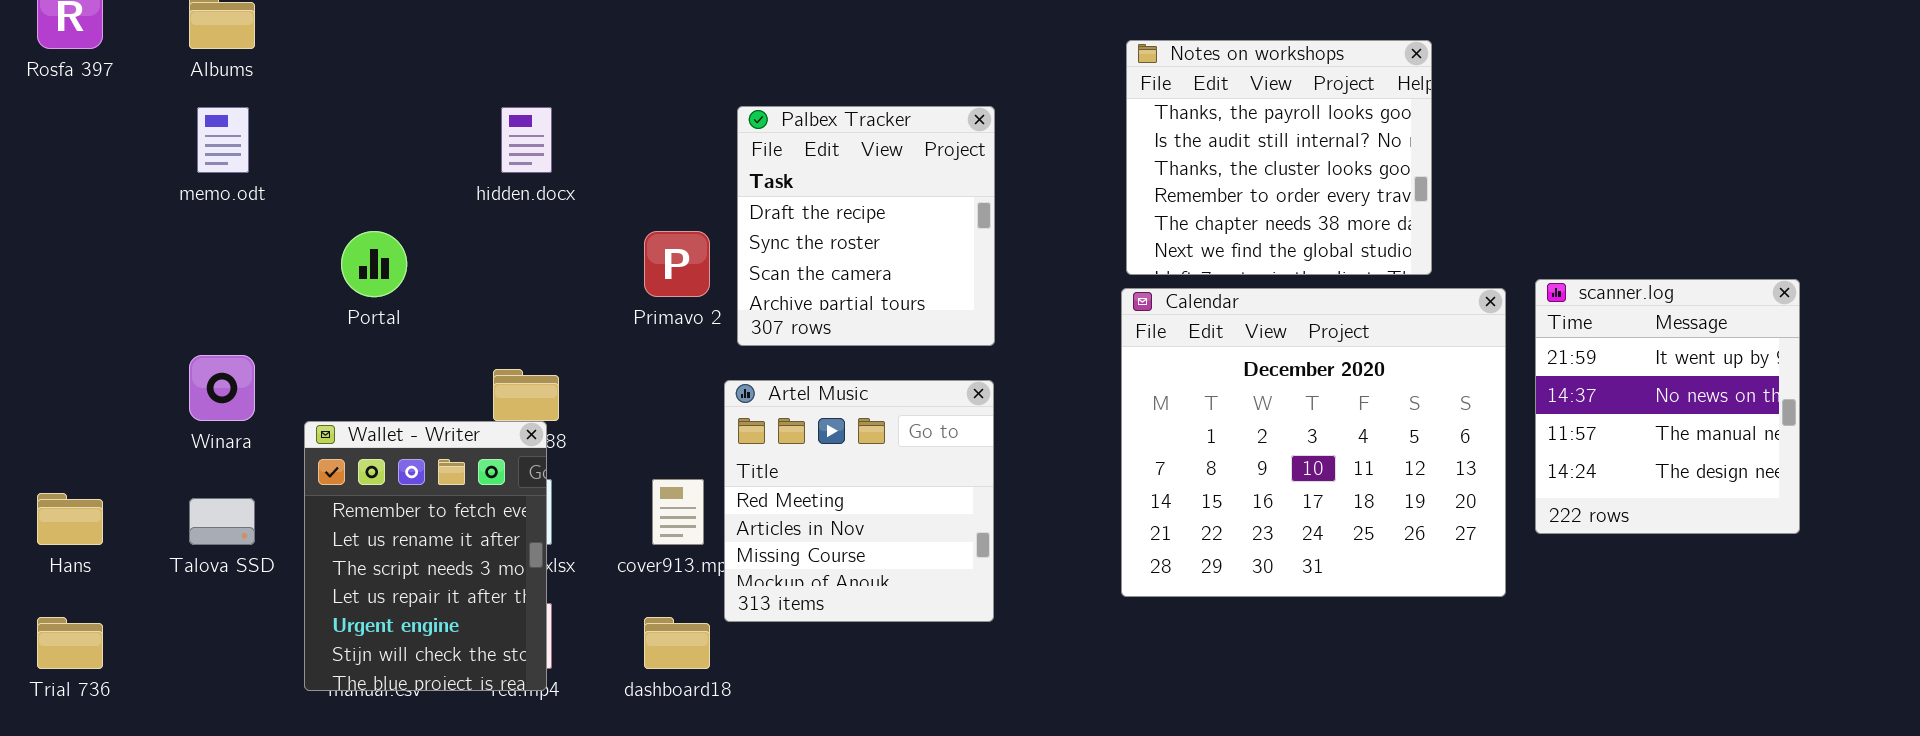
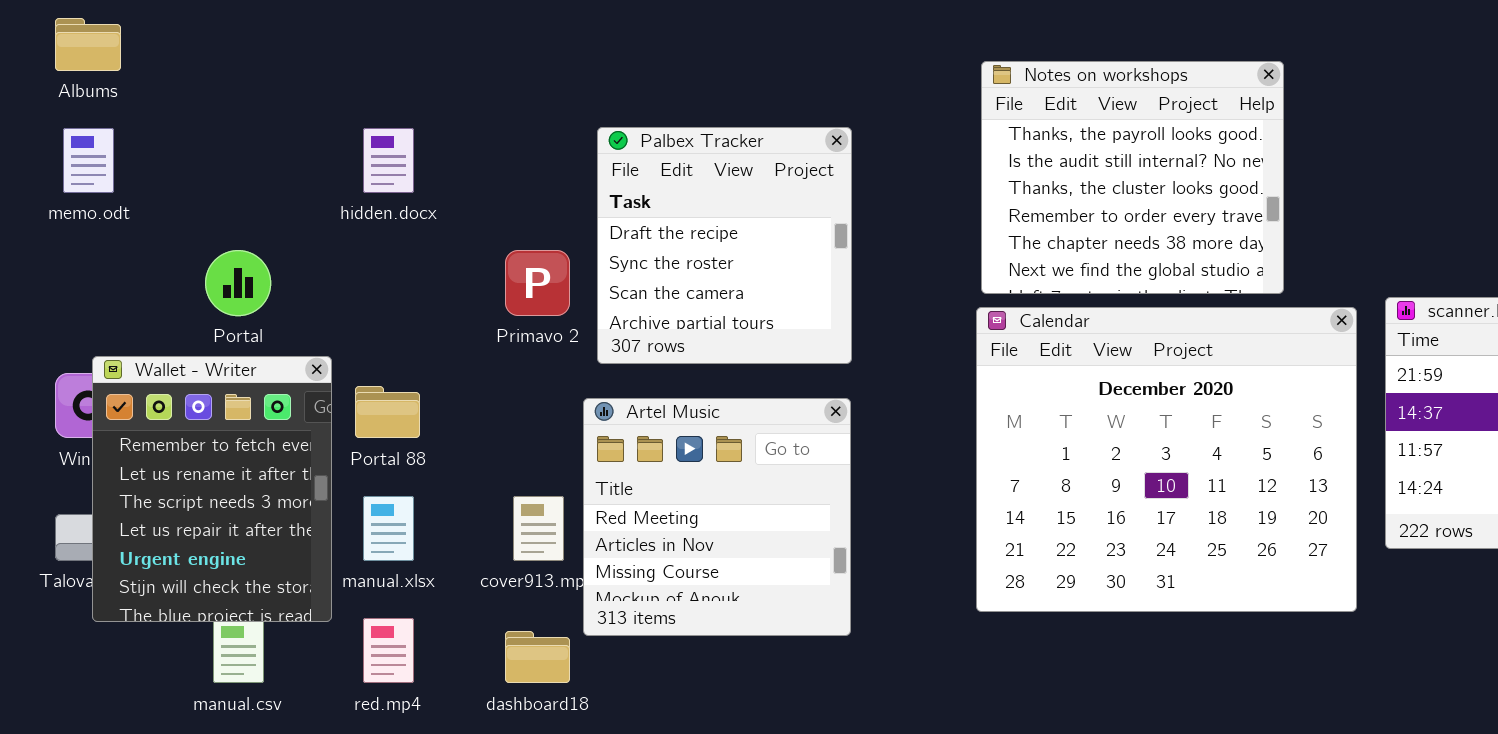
Wallet - Writer: [304,421,547,691] -> [92,356,332,622], moved

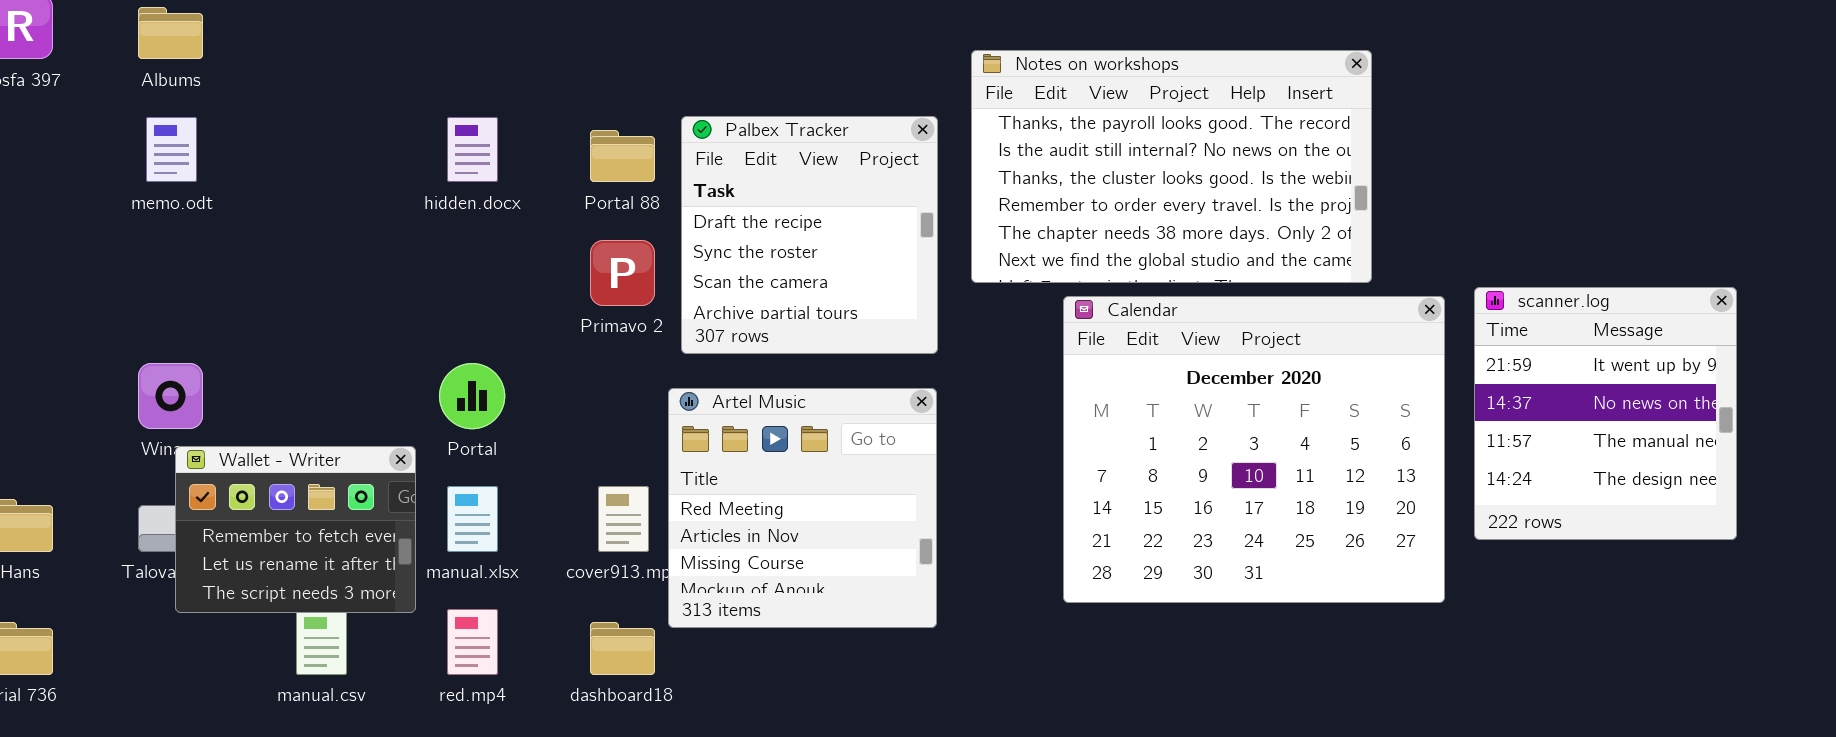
Notes on workshops: [981,61,1284,294] -> [971,50,1372,283], resized
Portal: [205,250,271,316] -> [439,363,505,429], moved
Wallet - Writer: [92,356,332,622] -> [175,446,416,613], resized
Portal 88: [355,386,420,438] -> [590,130,655,182], moved

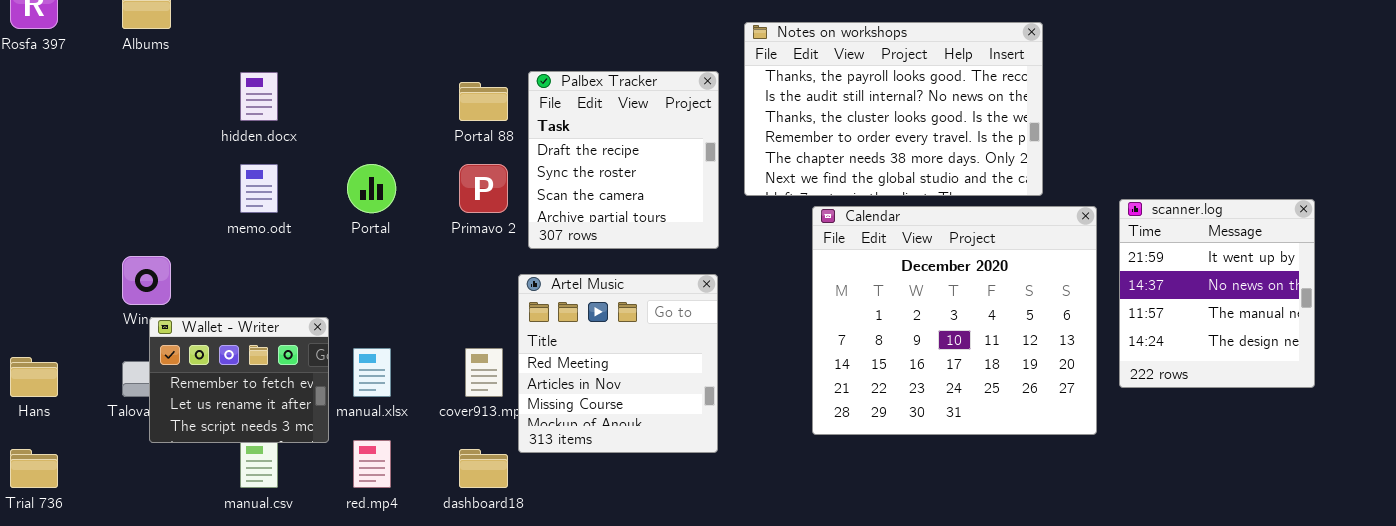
memo.odt: [146,117,197,182] -> [240,164,278,213], moved
hidden.docx: [447,117,498,182] -> [240,72,278,121], moved
Portal: [439,363,505,429] -> [347,164,396,213], moved

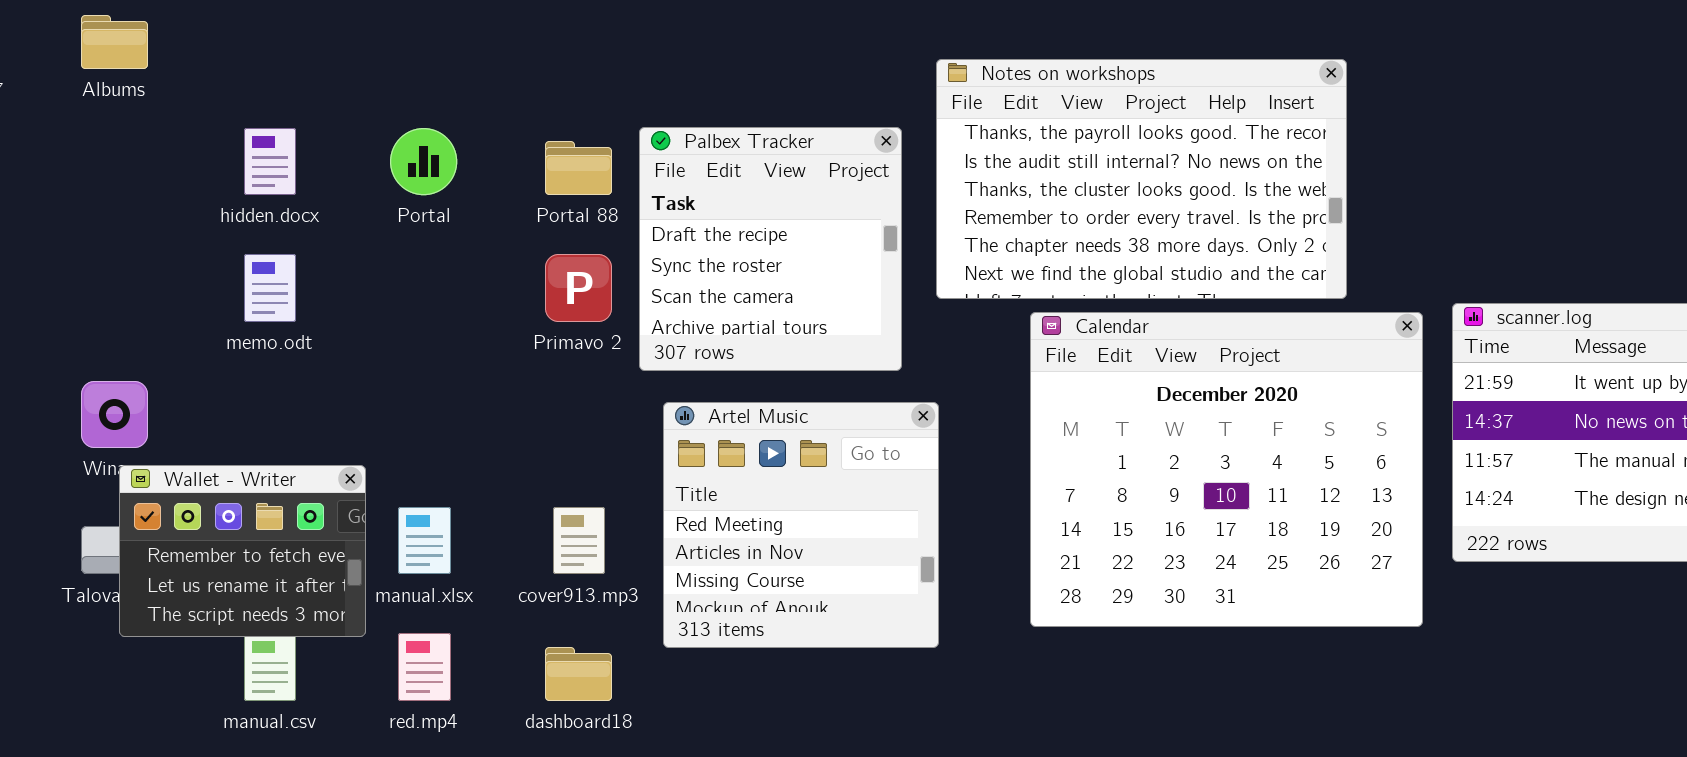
Portal: [347,164,396,213] -> [390,128,457,195], moved
Artel Music: [518,274,718,453] -> [663,402,939,648], moved

